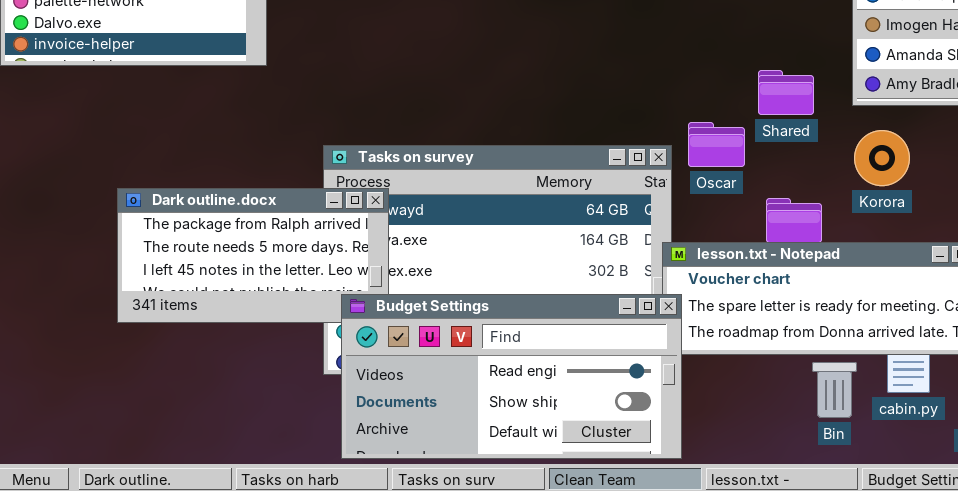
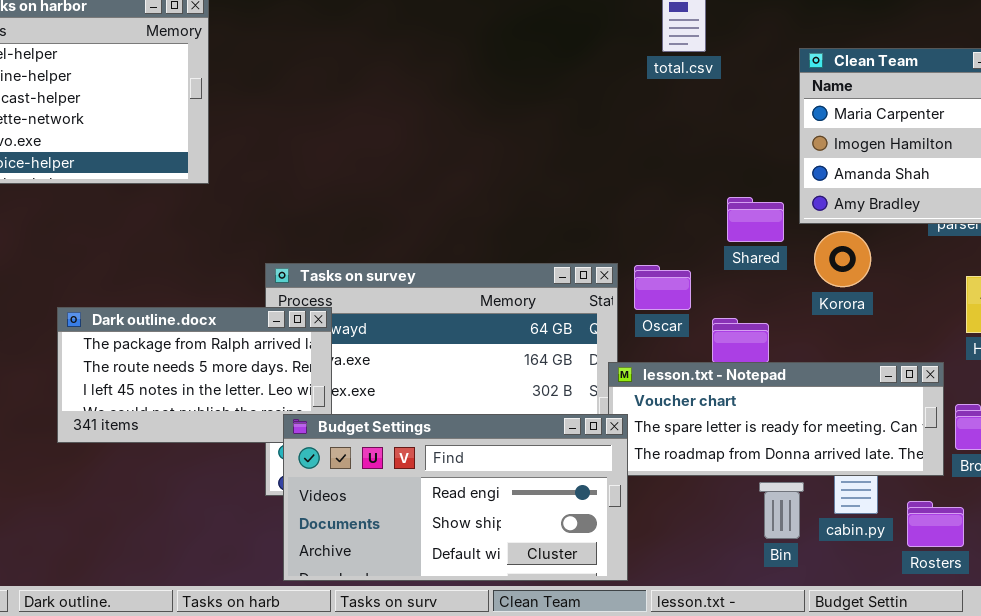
Shared: [758,70,814,115] -> [727,197,784,242], moved
Oscar: [688,122,745,167] -> [634,265,691,310], moved
Korora: [854,130,910,186] -> [814,231,871,287], moved

